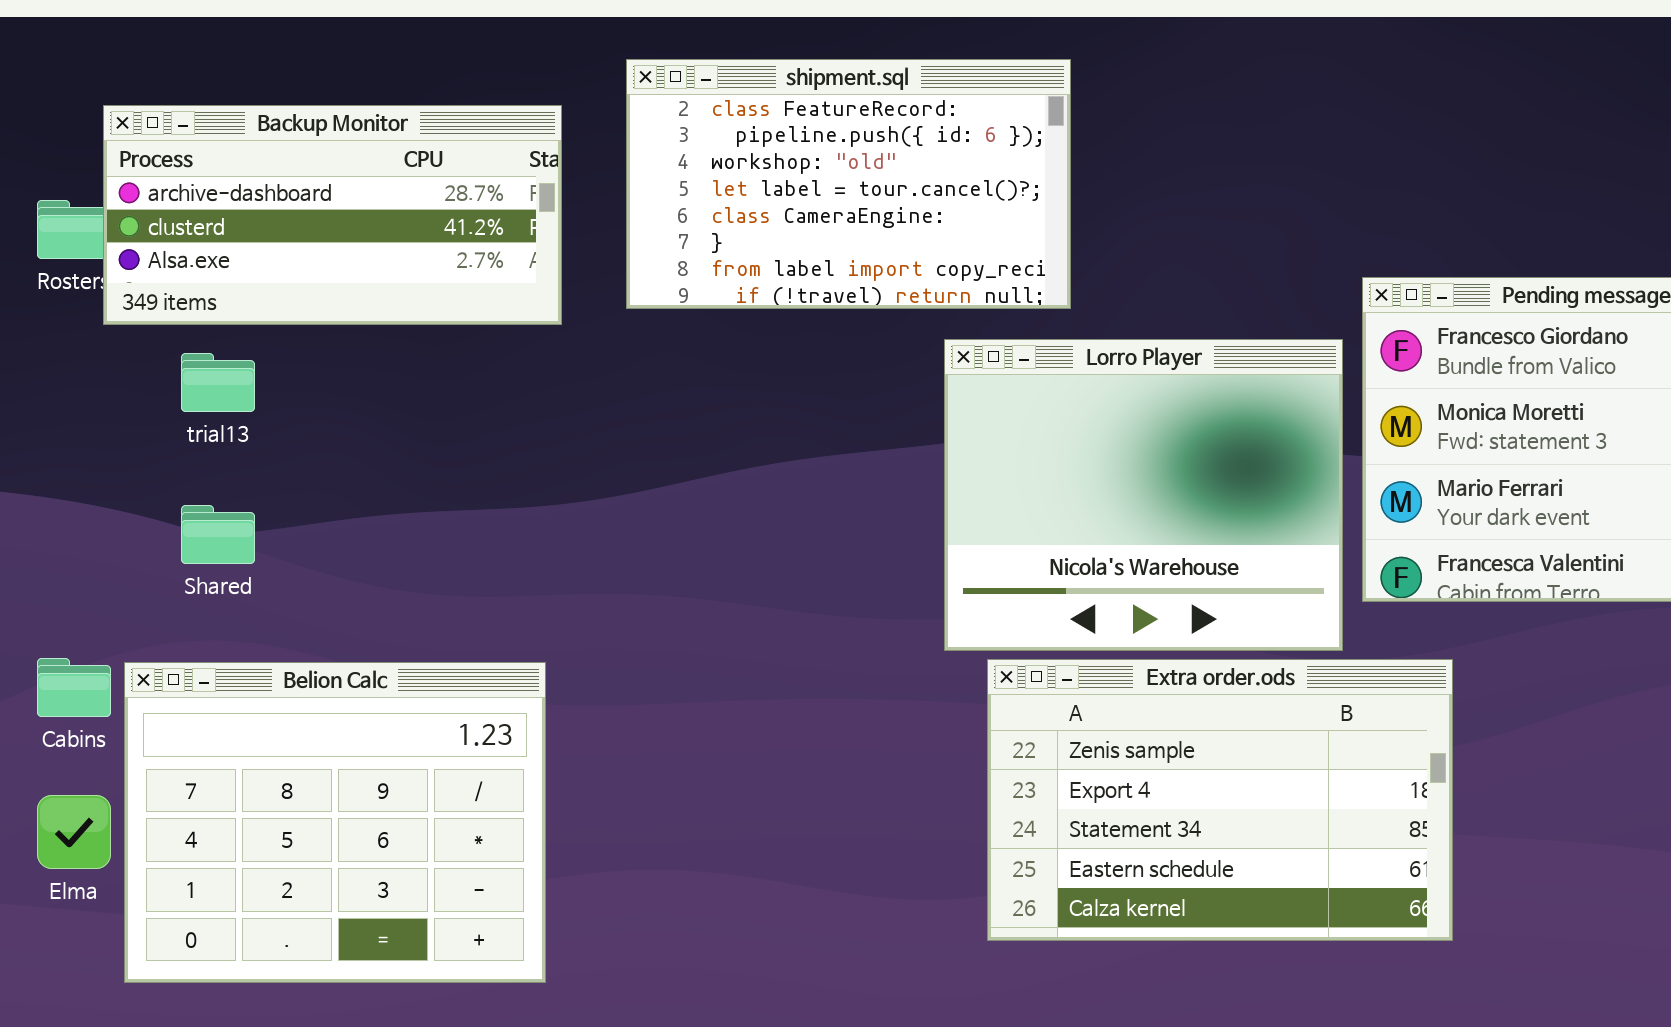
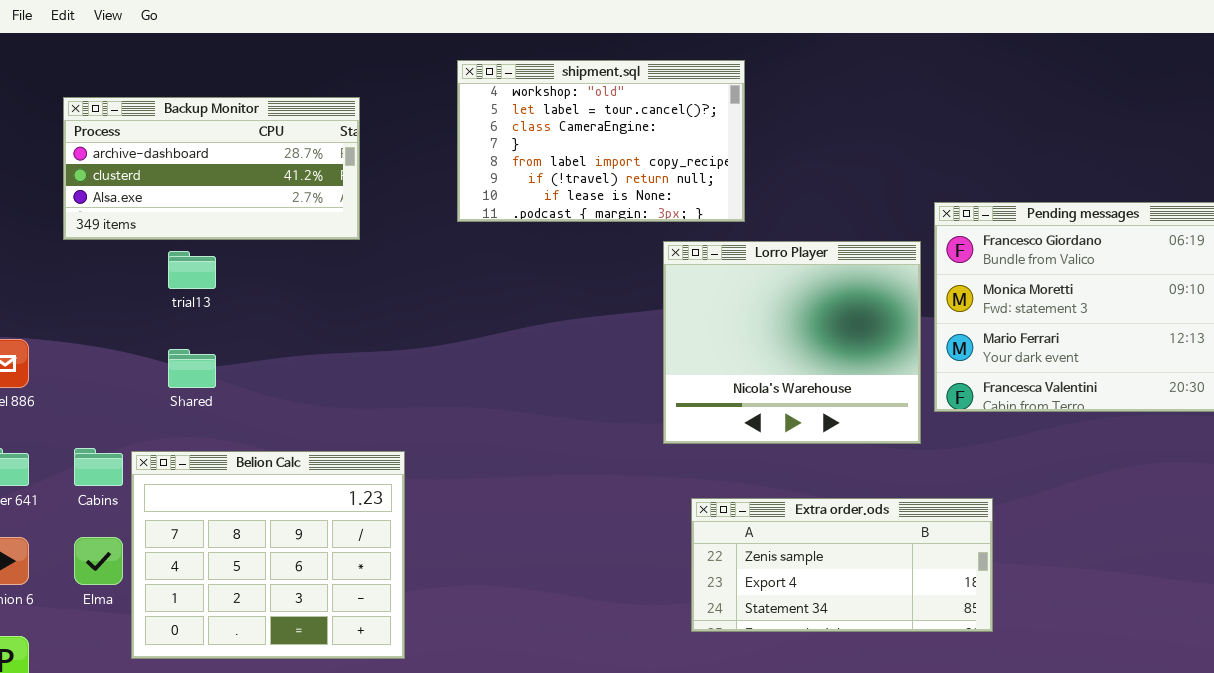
shipment.sql: [626,59,1071,309] -> [457,60,745,222], scrolled down 2 rows
Backup Monitor: [103,105,562,325] -> [63,97,360,240], moved
Extra order.ods: [987,659,1453,941] -> [691,498,993,632], resized

